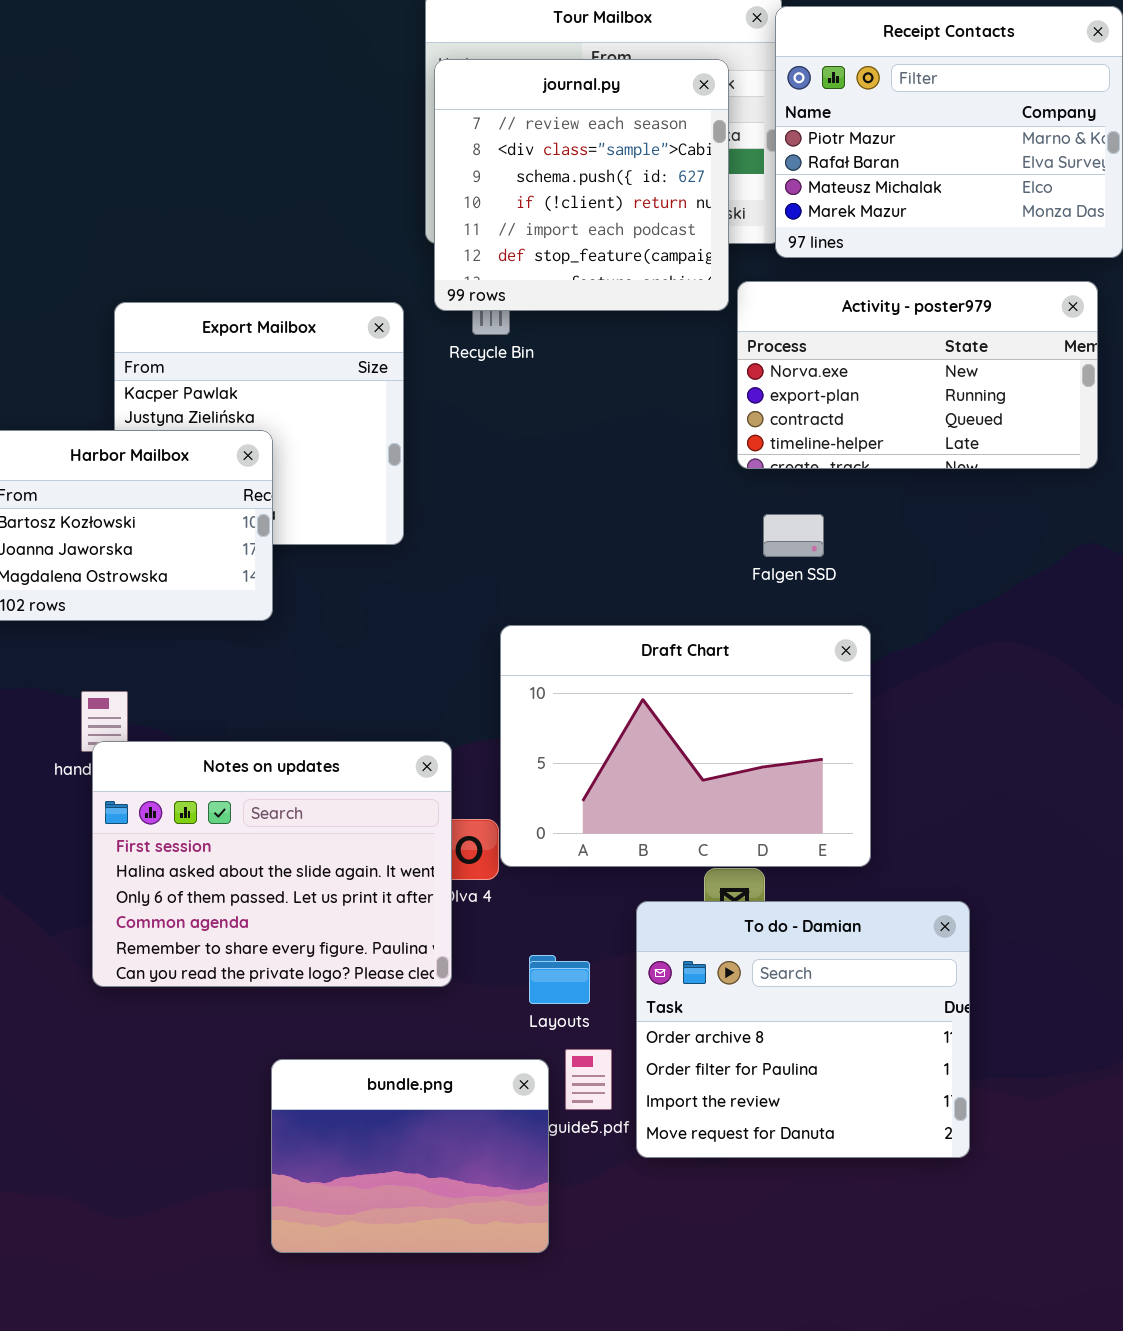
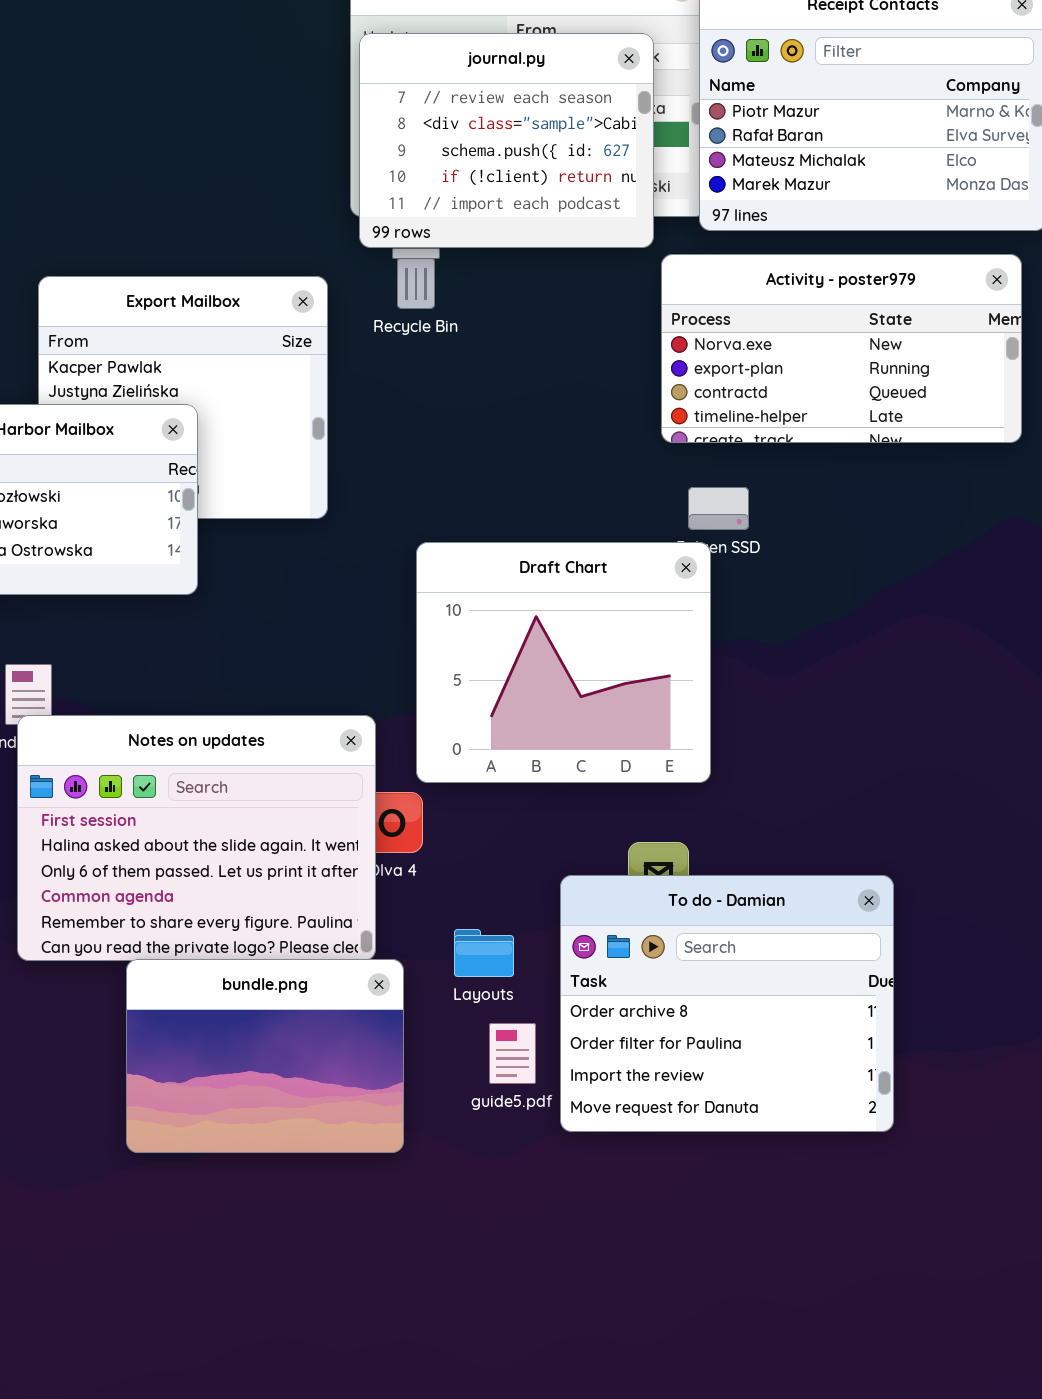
journal.py: [434,59,729,311] -> [359,33,654,248], resized
Draft Chart: [500,625,871,867] -> [416,542,711,783], moved, resized
bundle.png: [271,1059,549,1253] -> [126,959,404,1153], moved

